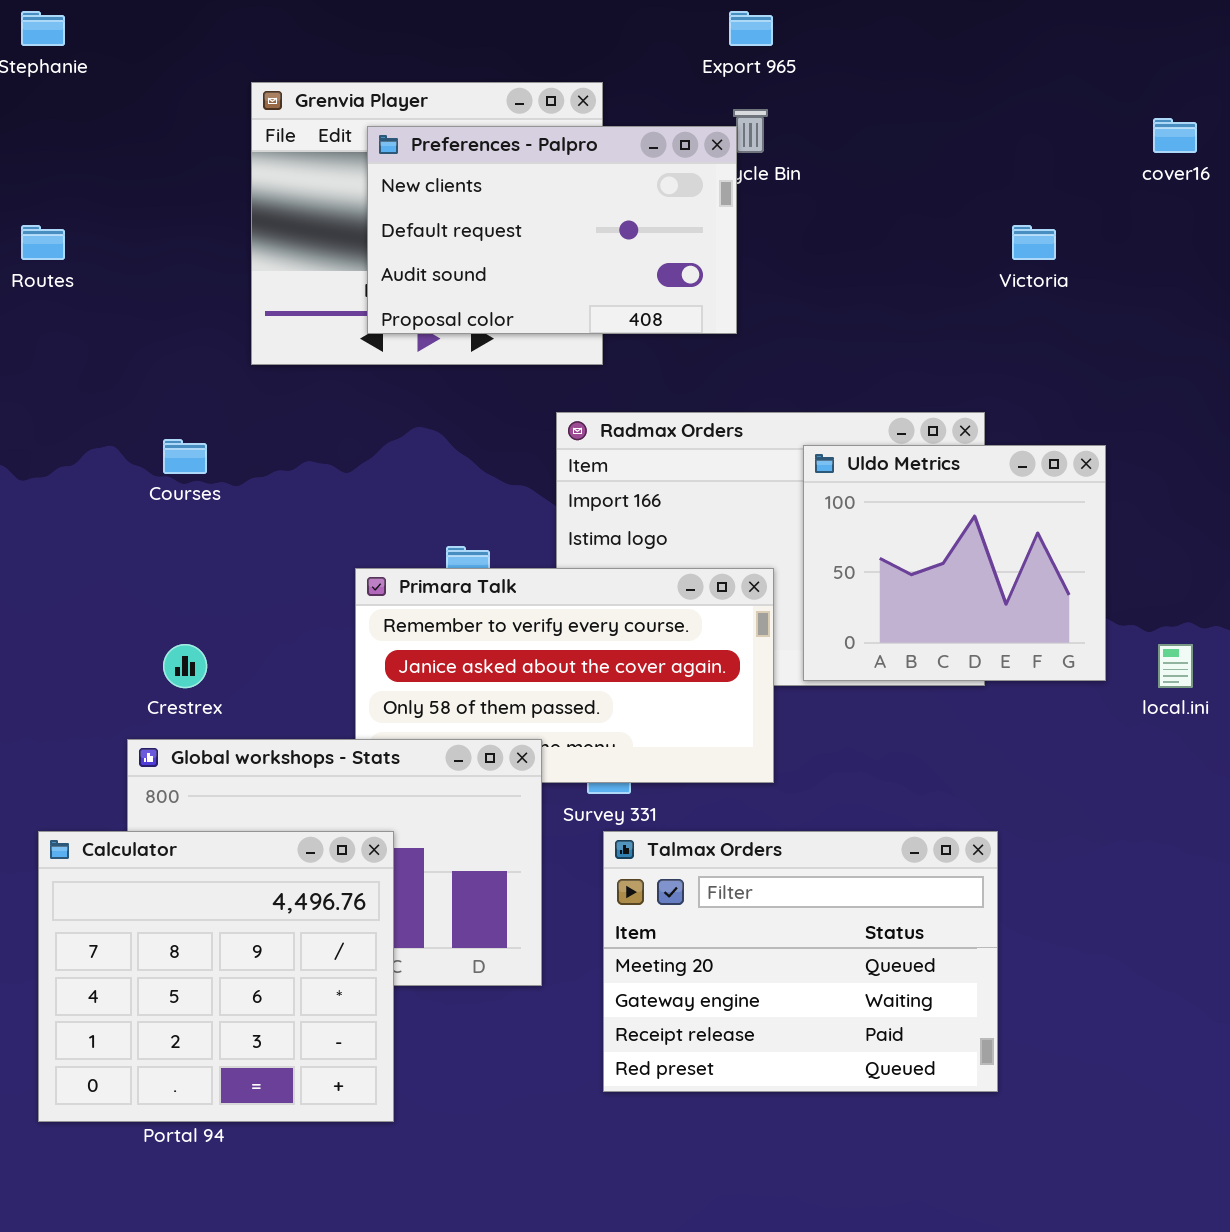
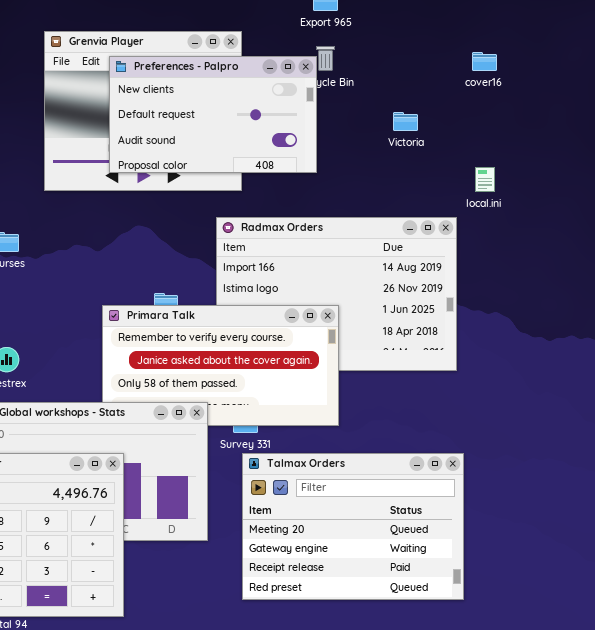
cover16: [1153,118,1197,153] -> [472,52,497,71], moved
Victoria: [1012,225,1056,260] -> [393,112,418,131], moved
Uldo Metrics: [803,445,1106,681] -> none, closed
local.ini: [1158,644,1193,688] -> [475,167,495,192], moved

